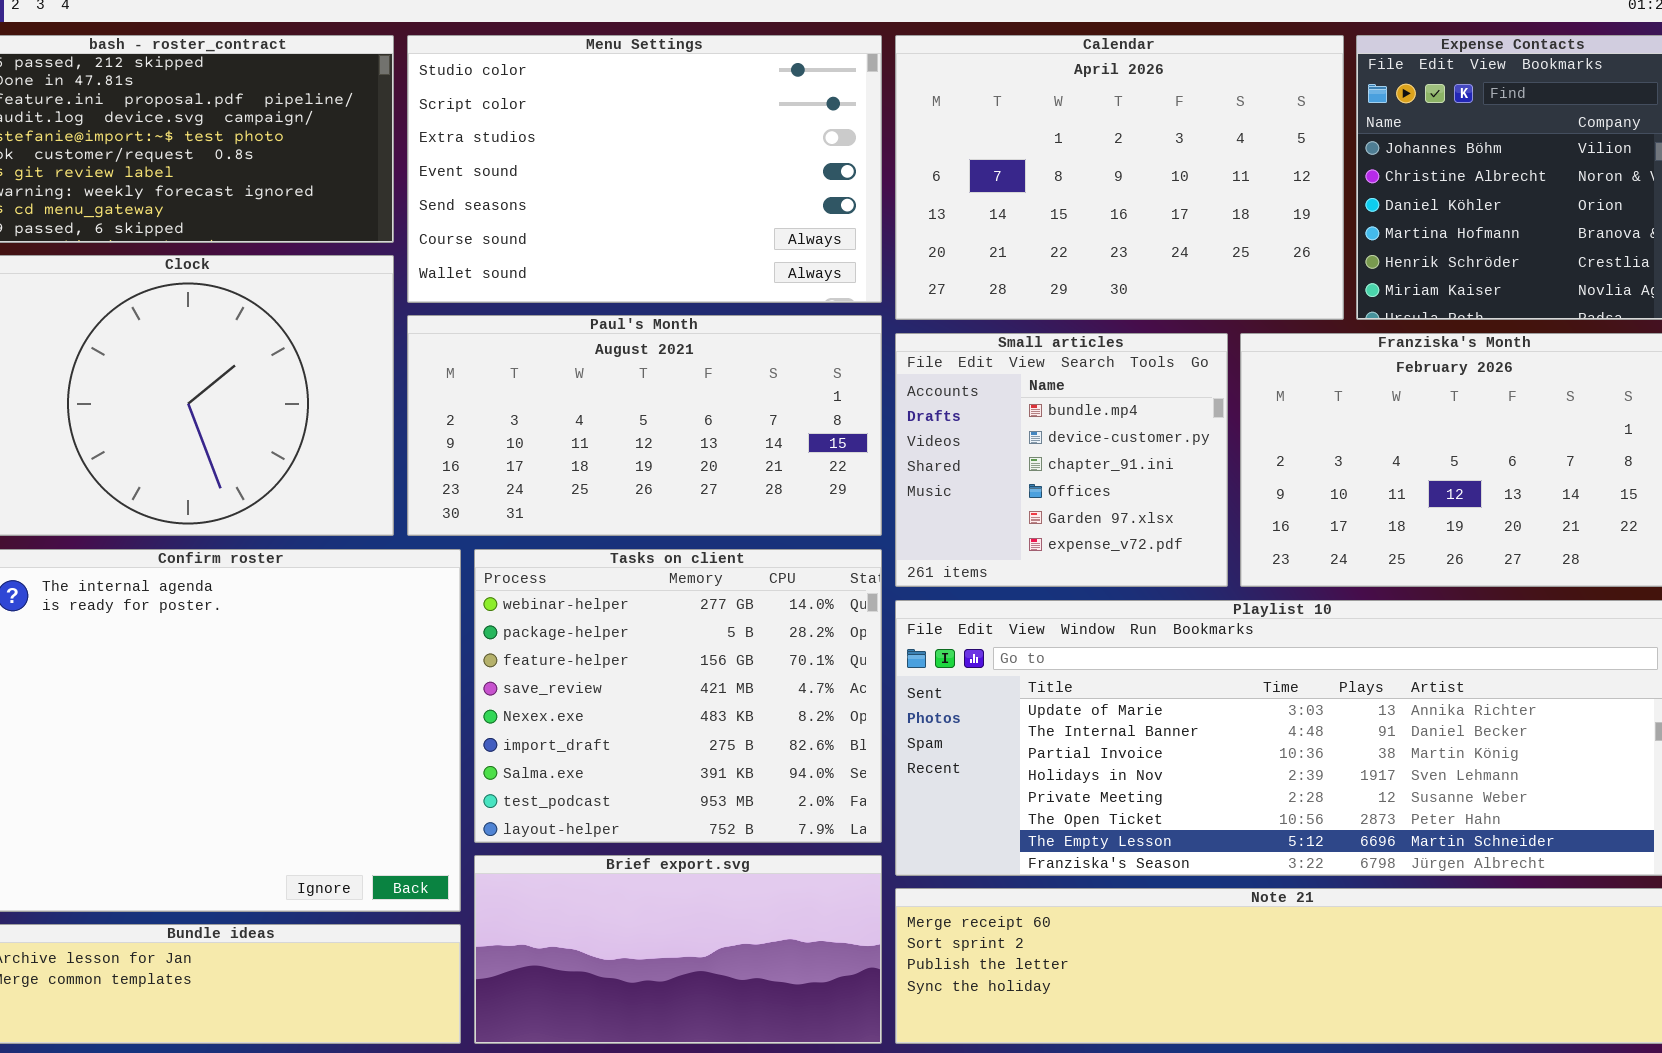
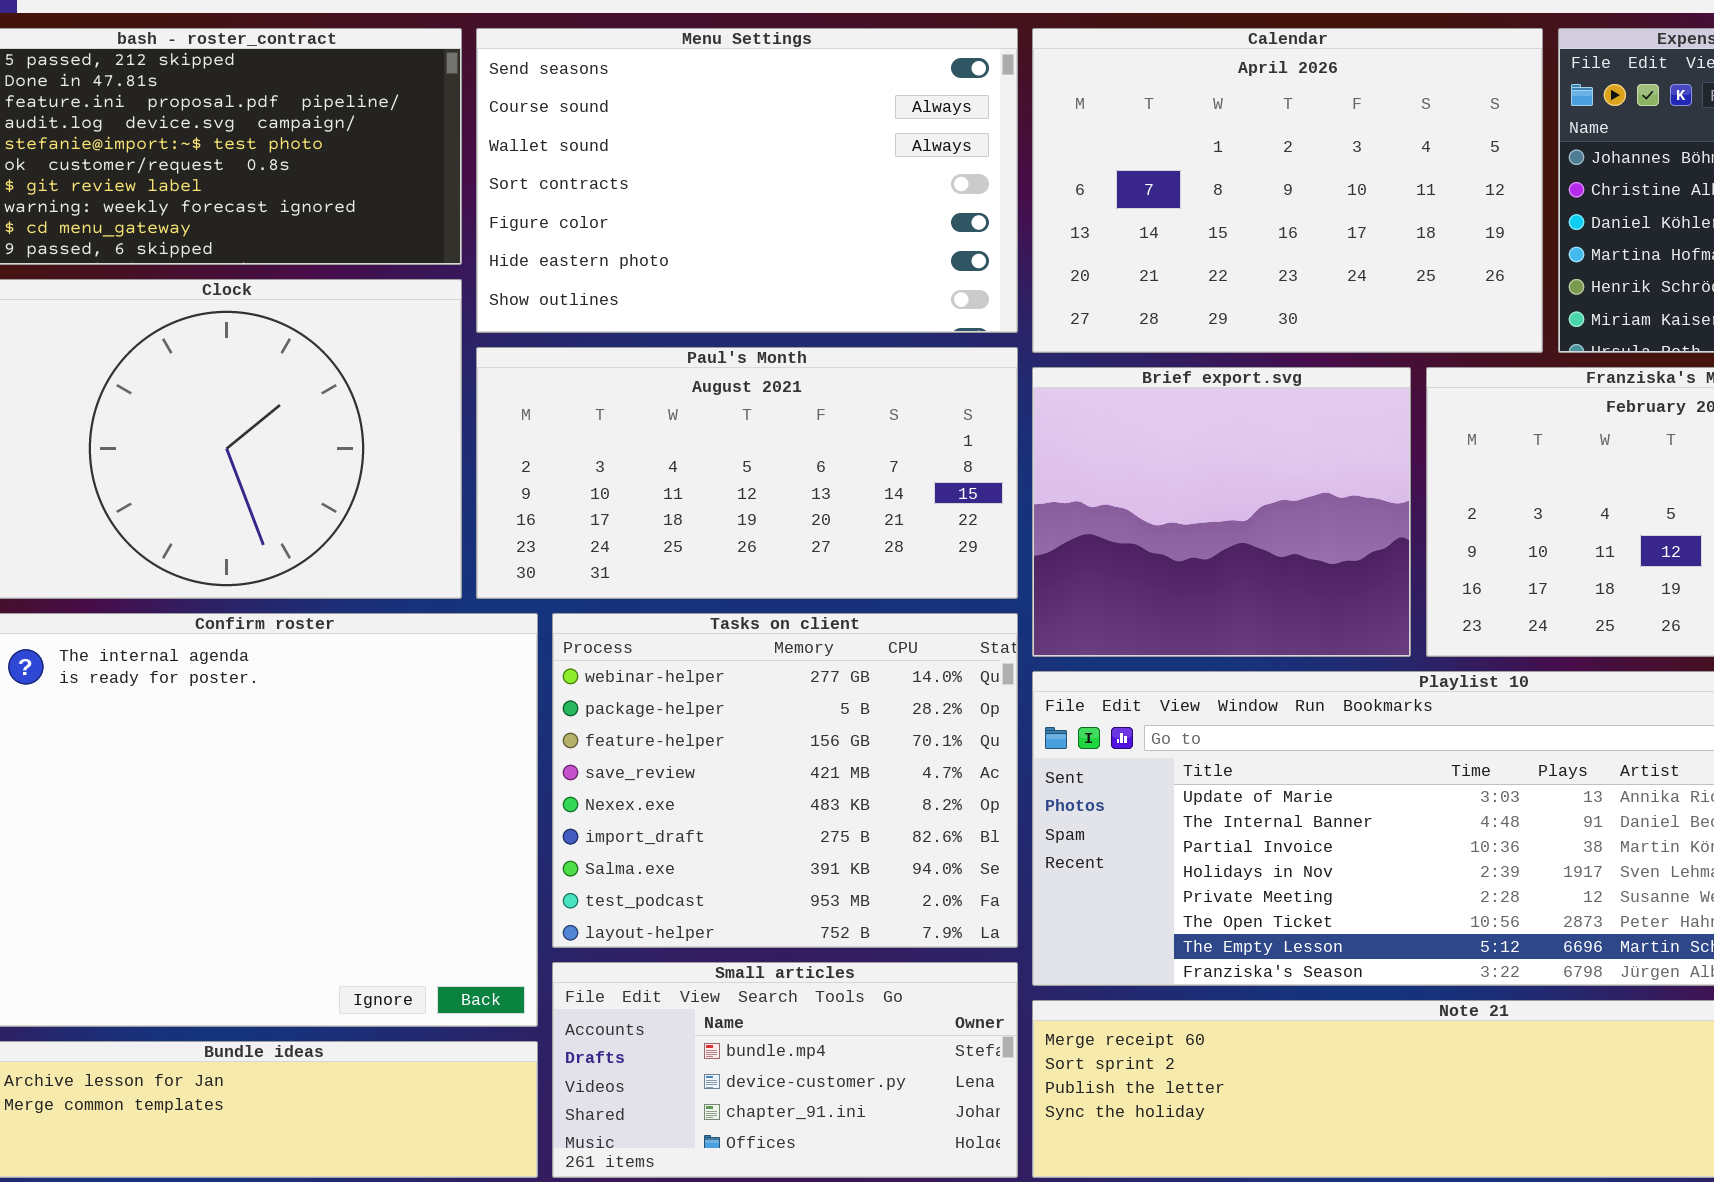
Menu Settings: [407,35,882,303] -> [476,28,1018,333], scrolled down 4 rows
Small articles: [895,333,1228,587] -> [552,962,1018,1178], moved, resized
Brief export.svg: [474,855,882,1044] -> [1032,367,1411,657], moved, resized

